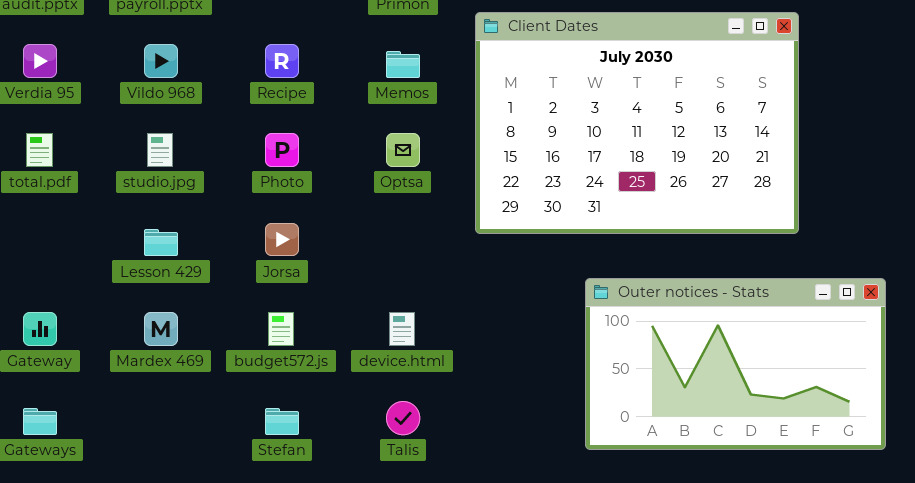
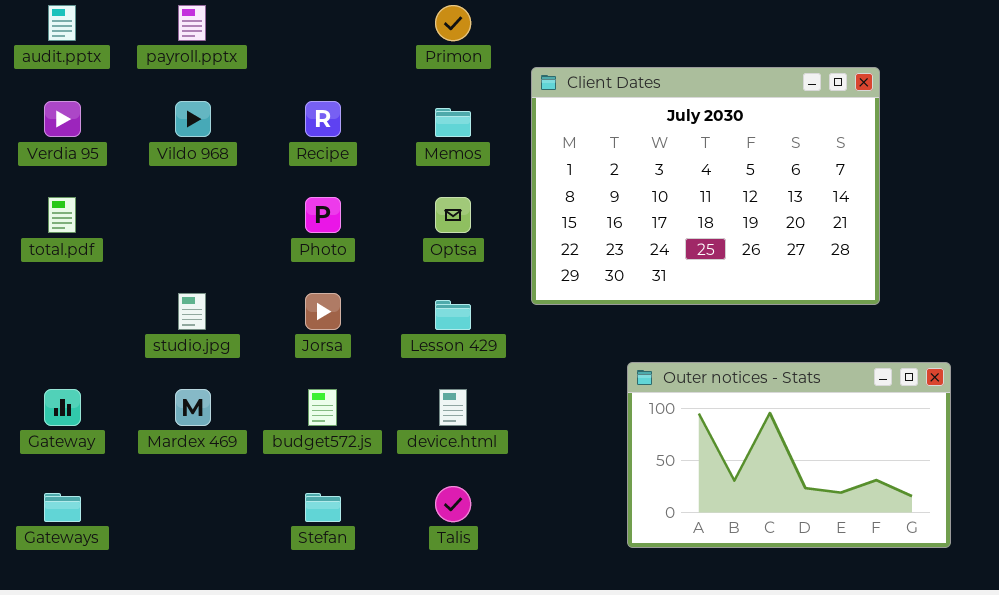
studio.jpg: [147,133,173,167] -> [178,293,206,330], moved
Lesson 429: [144,229,178,256] -> [435,300,471,330], moved
Outer notices - Stats: [585,278,886,450] -> [627,362,951,548], moved

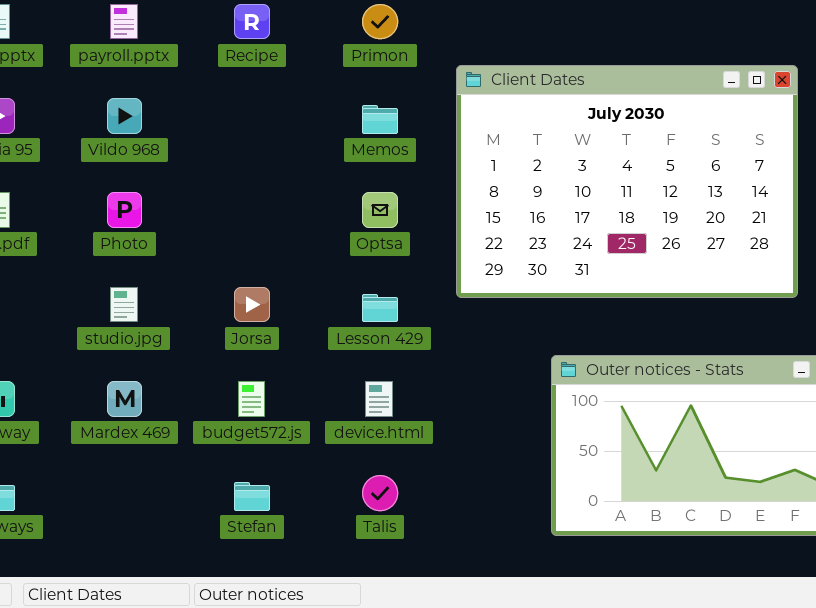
Recipe: [305,101,341,137] -> [234,4,270,39], moved
Photo: [305,197,341,233] -> [107,192,142,228], moved

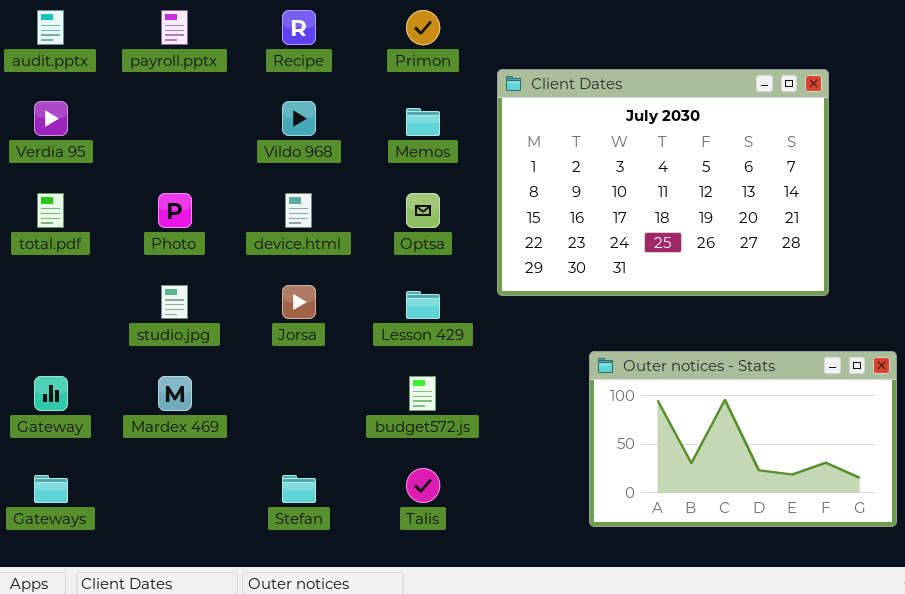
Vildo 968: [107,98,142,134] -> [282,101,316,136], moved
budget572.js: [238,381,265,417] -> [409,376,436,411], moved
device.html: [365,381,393,417] -> [285,193,312,228], moved

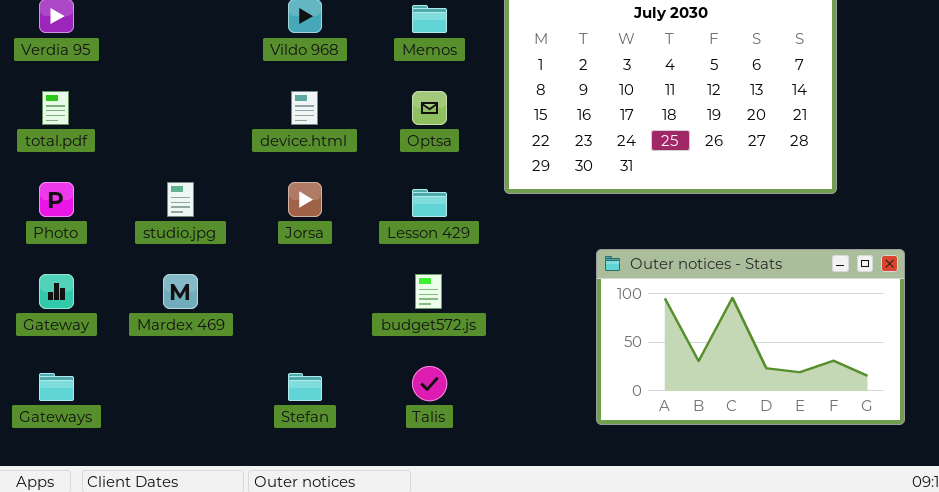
Photo: [158,193,192,228] -> [39,182,74,217], moved

